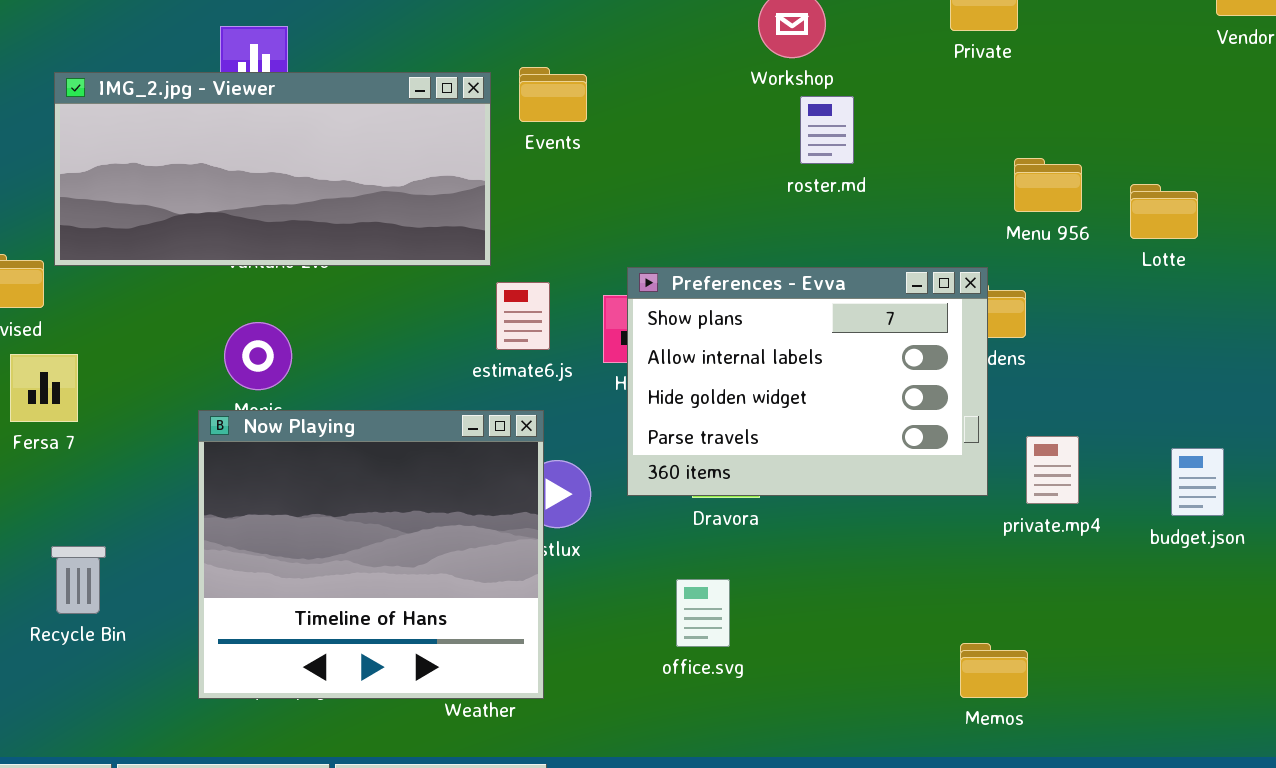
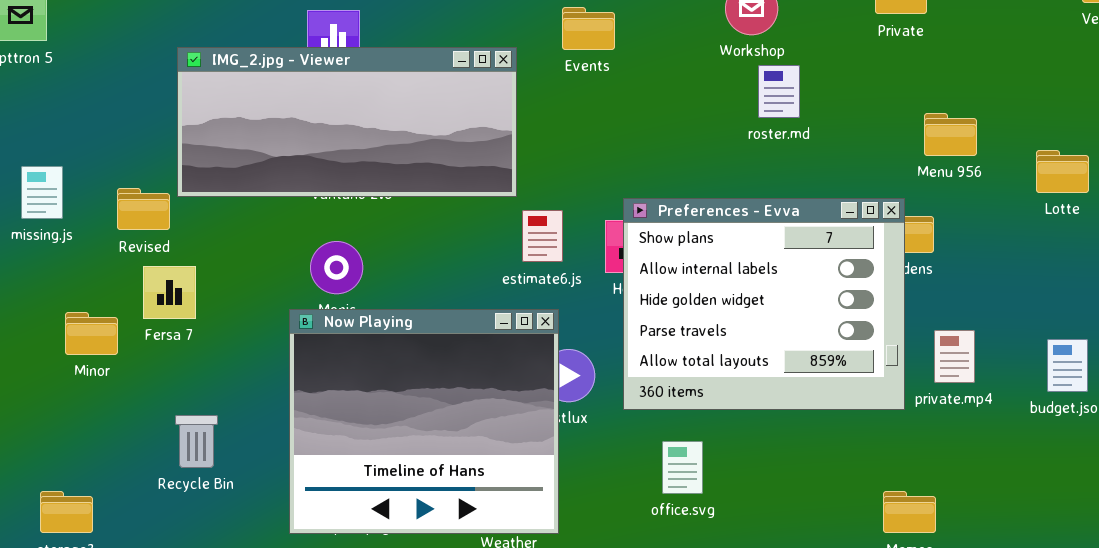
Events: [519,67,587,122] -> [562,7,615,50], moved
Lotte: [1130,184,1198,239] -> [1036,150,1089,193], moved
Preferences - Evva: [627,267,988,496] -> [623,198,905,410], resized

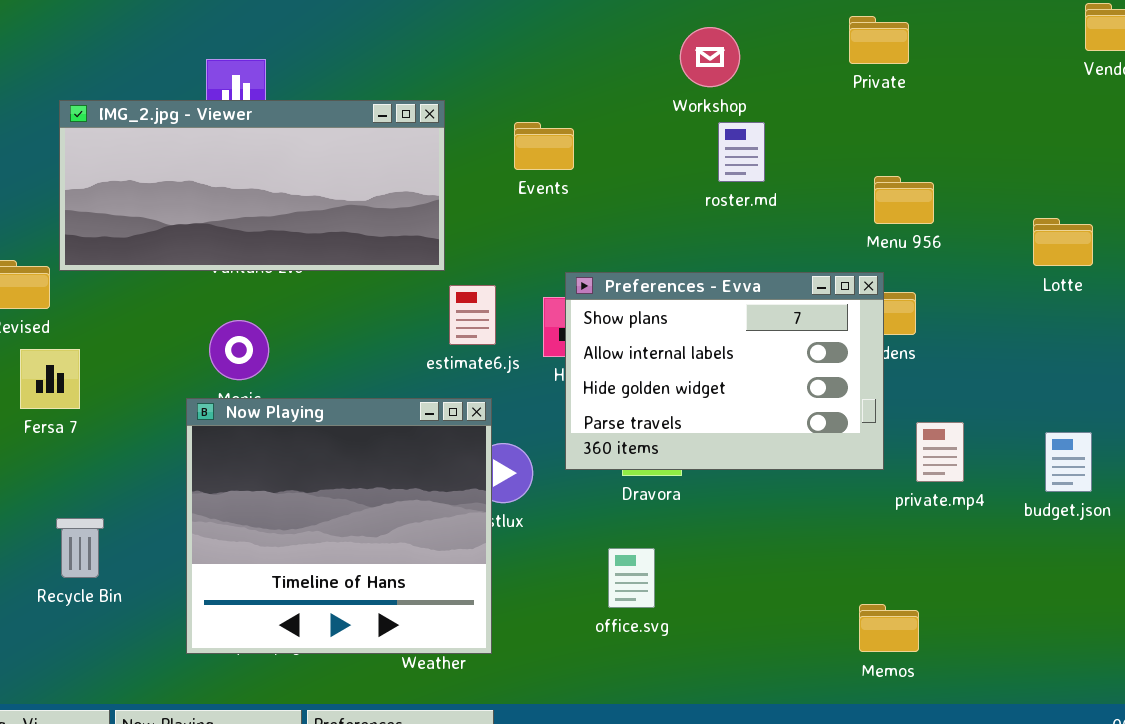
Events: [562,7,615,50] -> [514,122,574,170], moved
Menu 956: [924,113,977,156] -> [874,176,934,224], moved
Preferences - Evva: [623,198,905,410] -> [565,272,884,470], resized

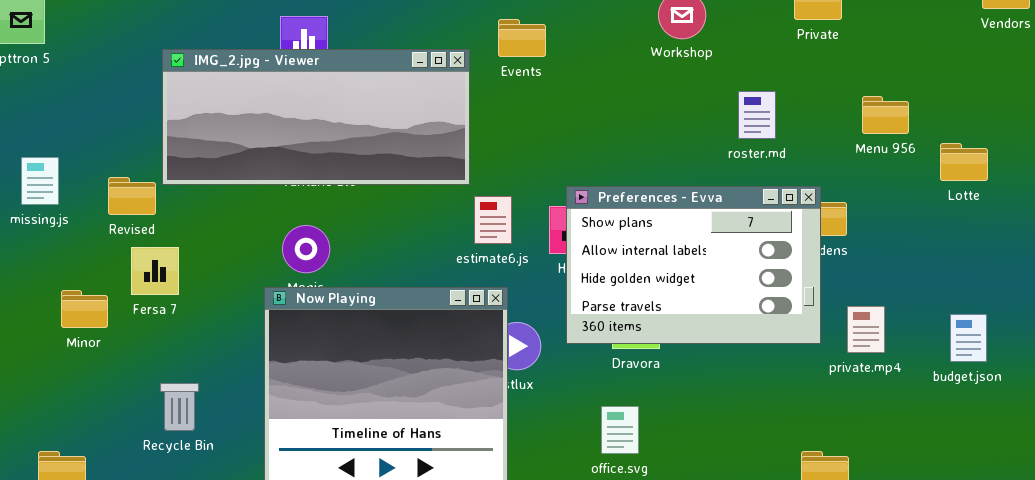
Events: [514,122,574,170] -> [498,19,546,57], moved
roster.md: [718,122,765,182] -> [738,91,776,139], moved
Menu 956: [874,176,934,224] -> [862,96,909,134], moved

